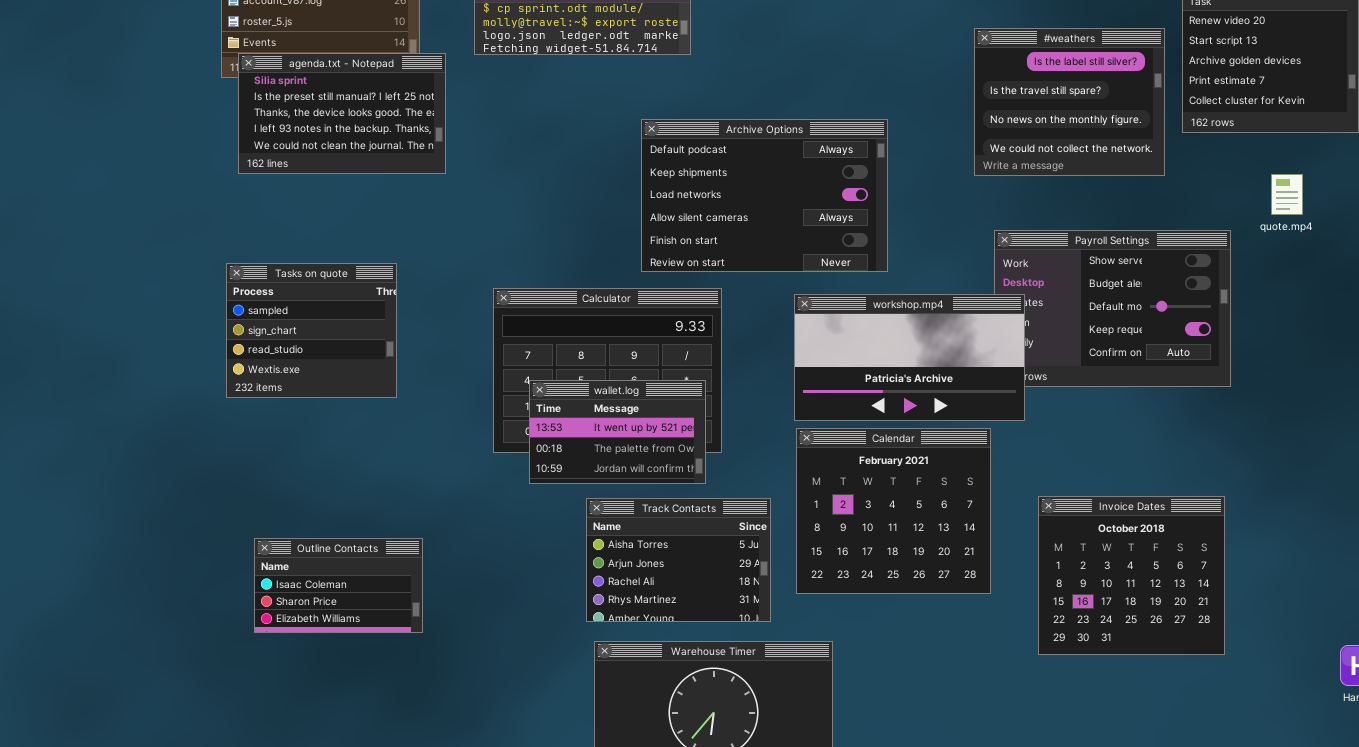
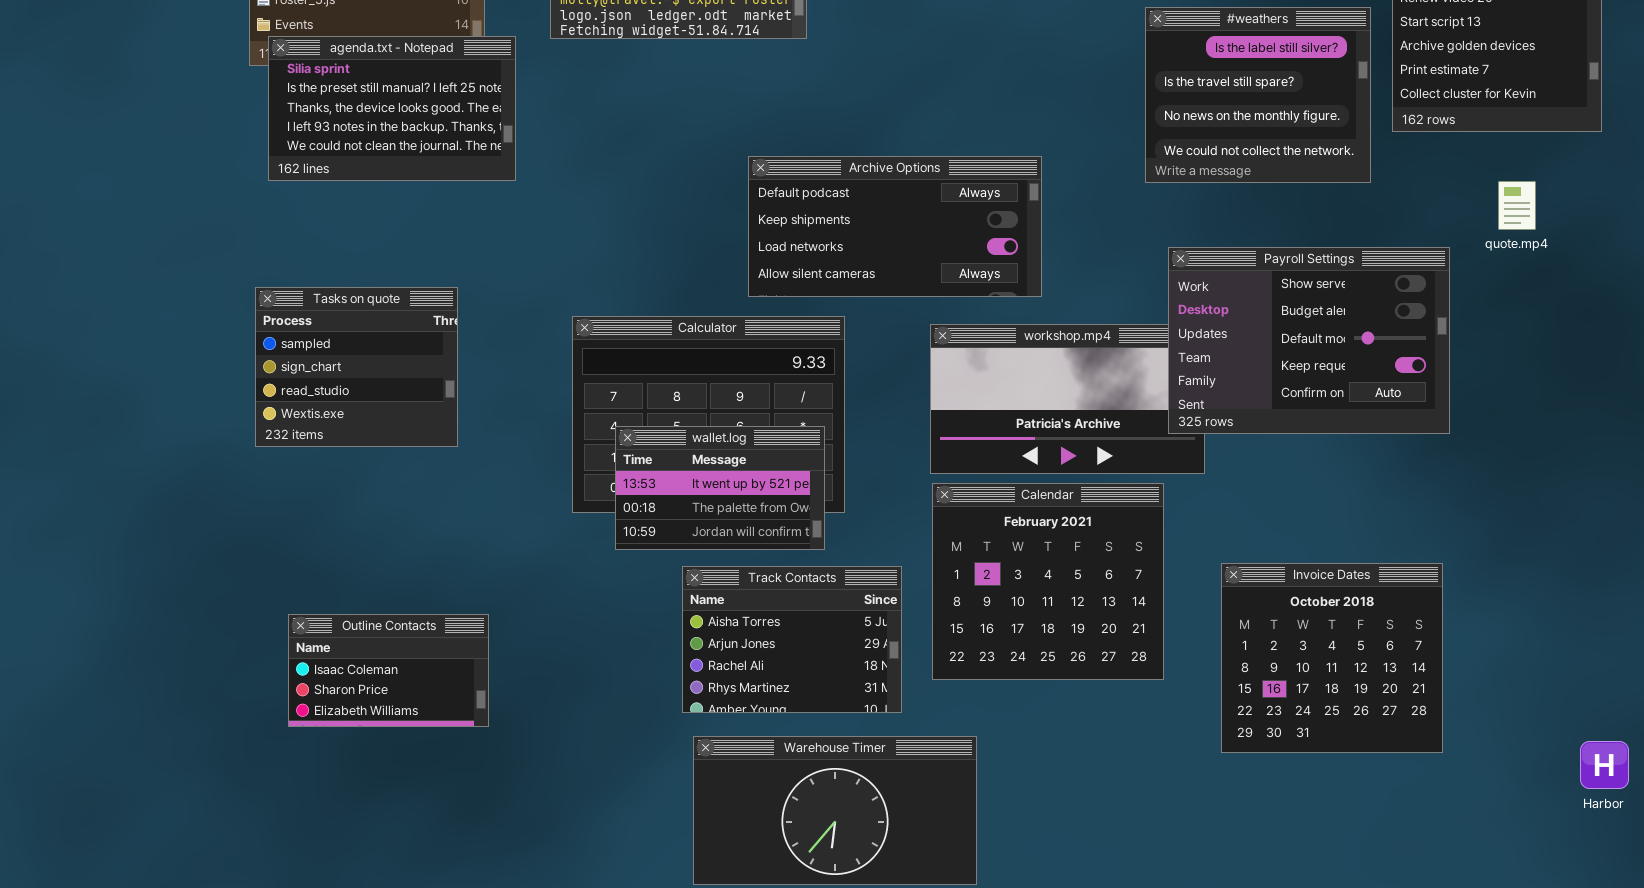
Archive Options: [641,119,888,272] -> [748,156,1042,297], resized
Payroll Settings: [994,230,1231,387] -> [1168,247,1450,434], raised

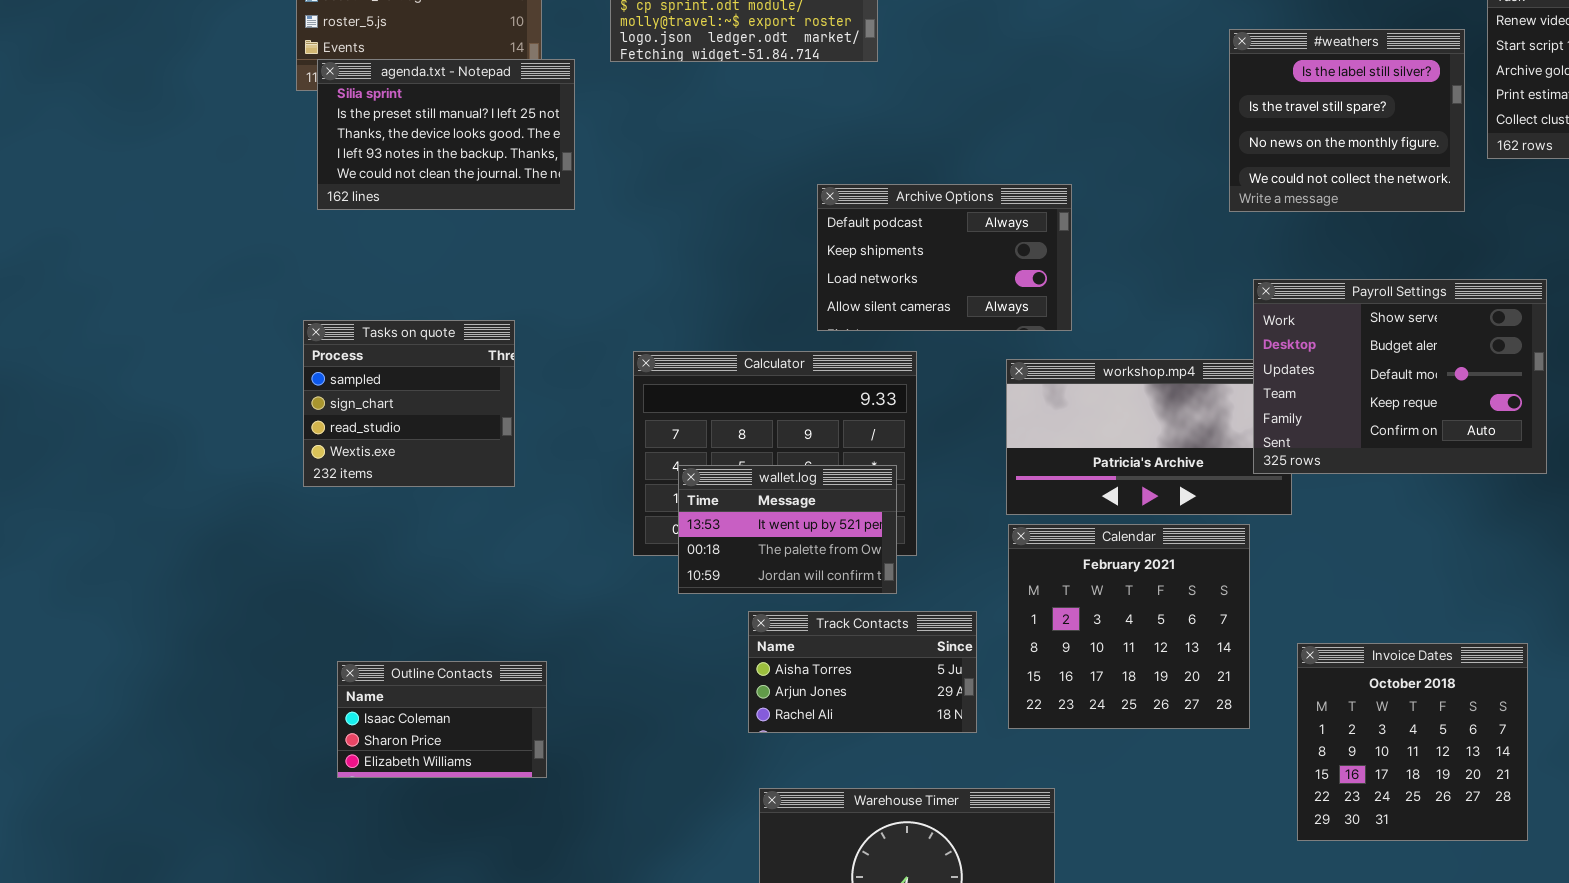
Archive Options: [748,156,1042,297] -> [817,184,1072,331], resized
Invoice Dates: [1221,563,1443,753] -> [1297,643,1528,841], moved
Track Contacts: [682,566,902,713] -> [748,611,977,733], resized

